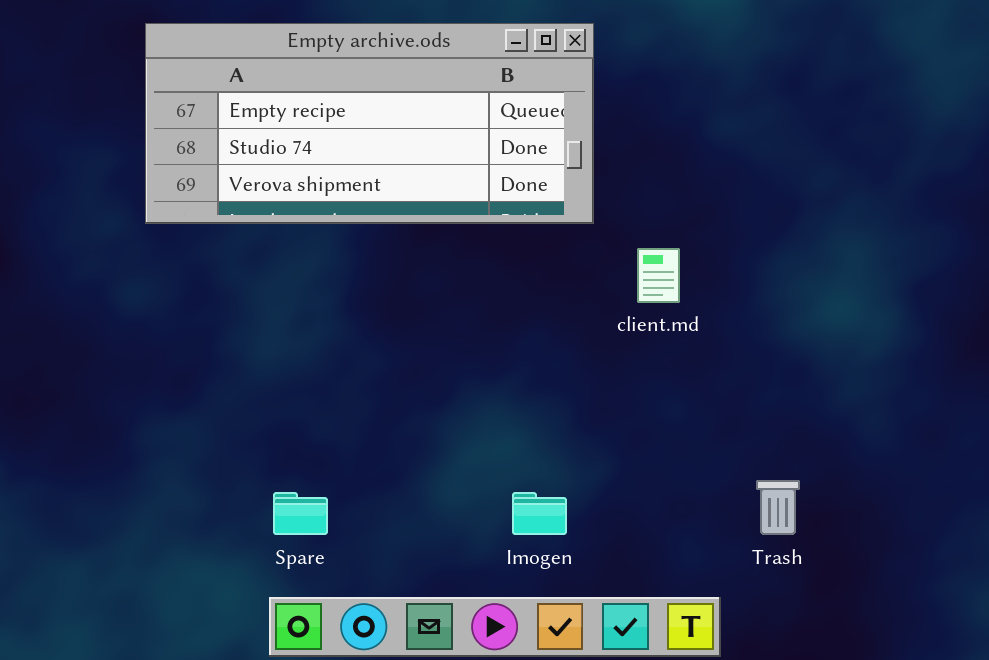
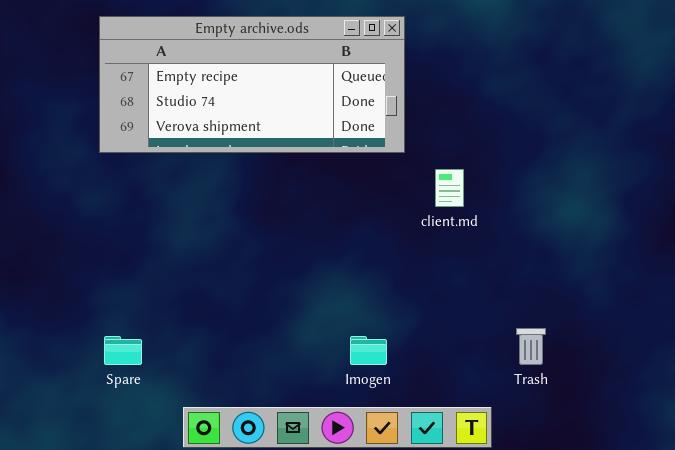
Spare: [273,492,328,535] -> [104,336,142,365], moved

